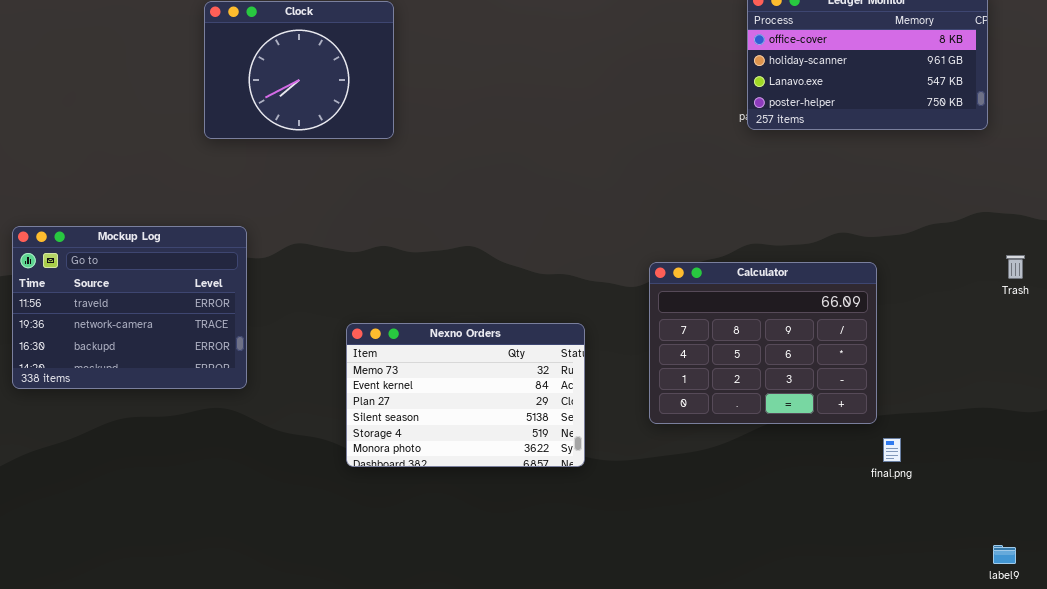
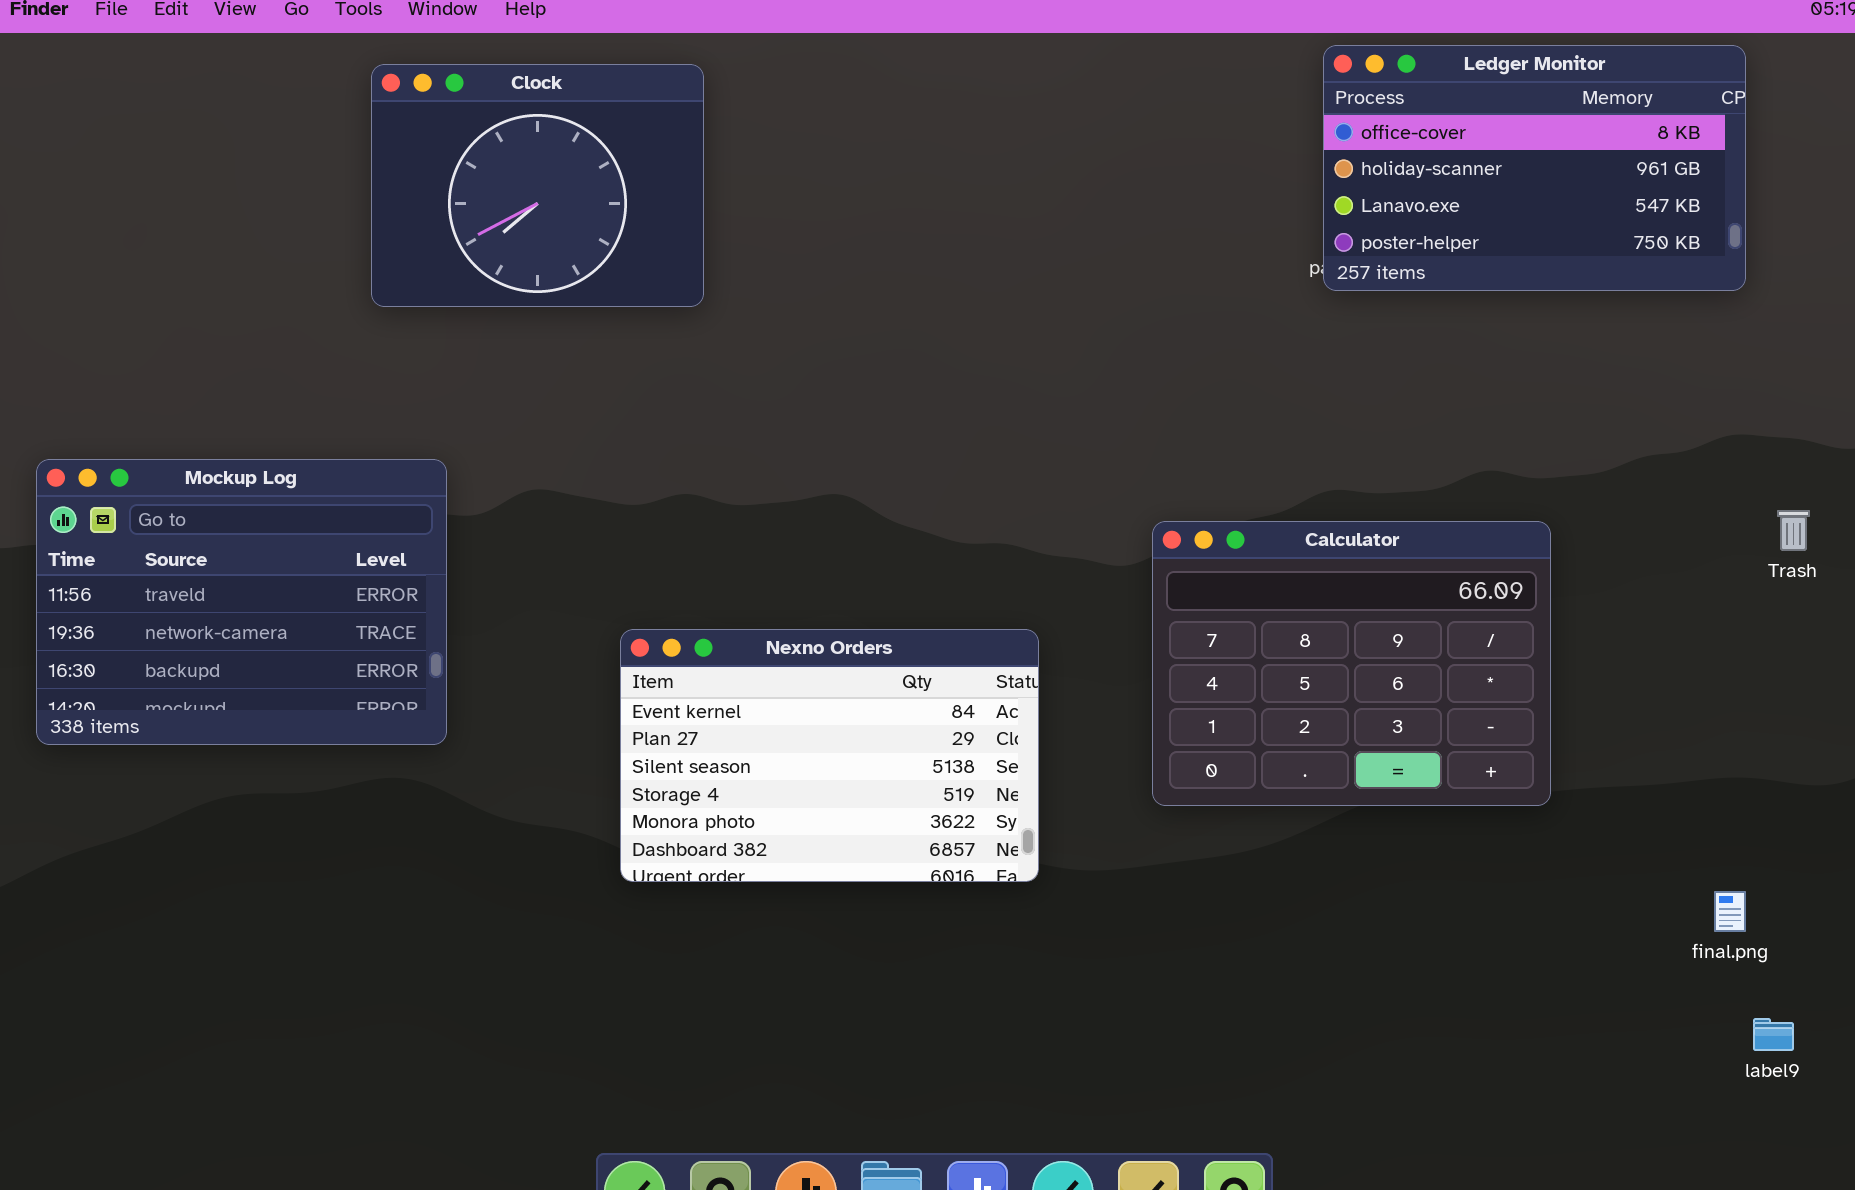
Nexno Orders: [346,323,585,467] -> [620,629,1039,882], scrolled down 1 row
final.png: [883,438,901,462] -> [1714,891,1746,932], moved

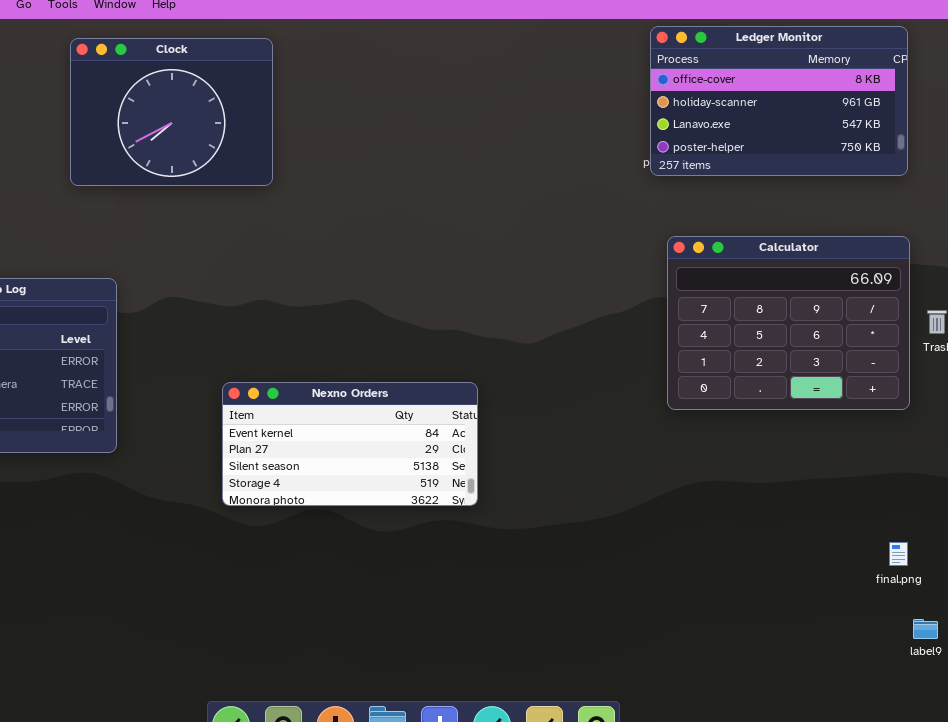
Calculator: [1152,521,1551,806] -> [667,236,910,410], moved
Nexno Orders: [620,629,1039,882] -> [222,382,478,506], resized

